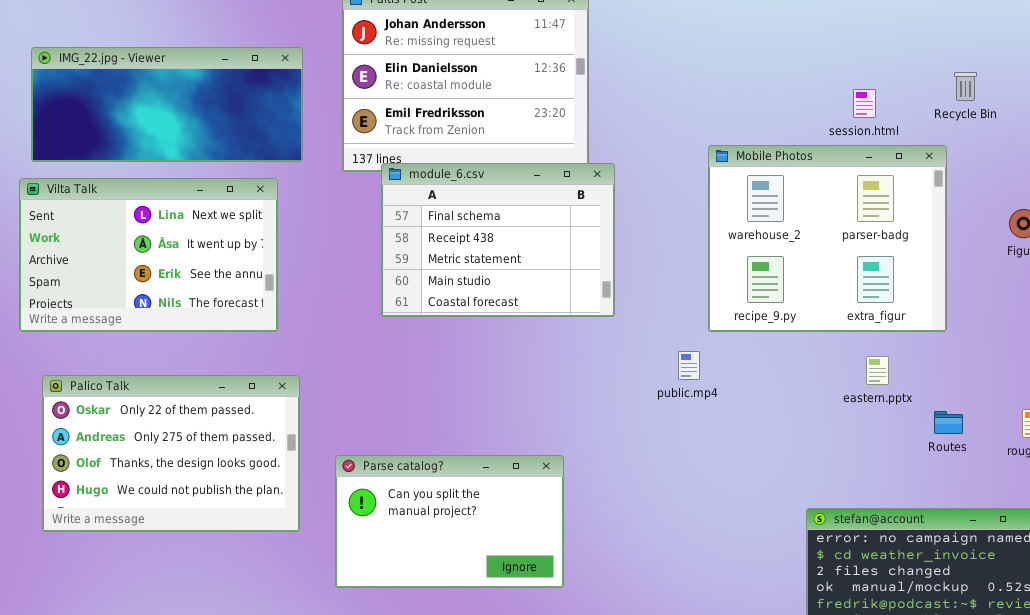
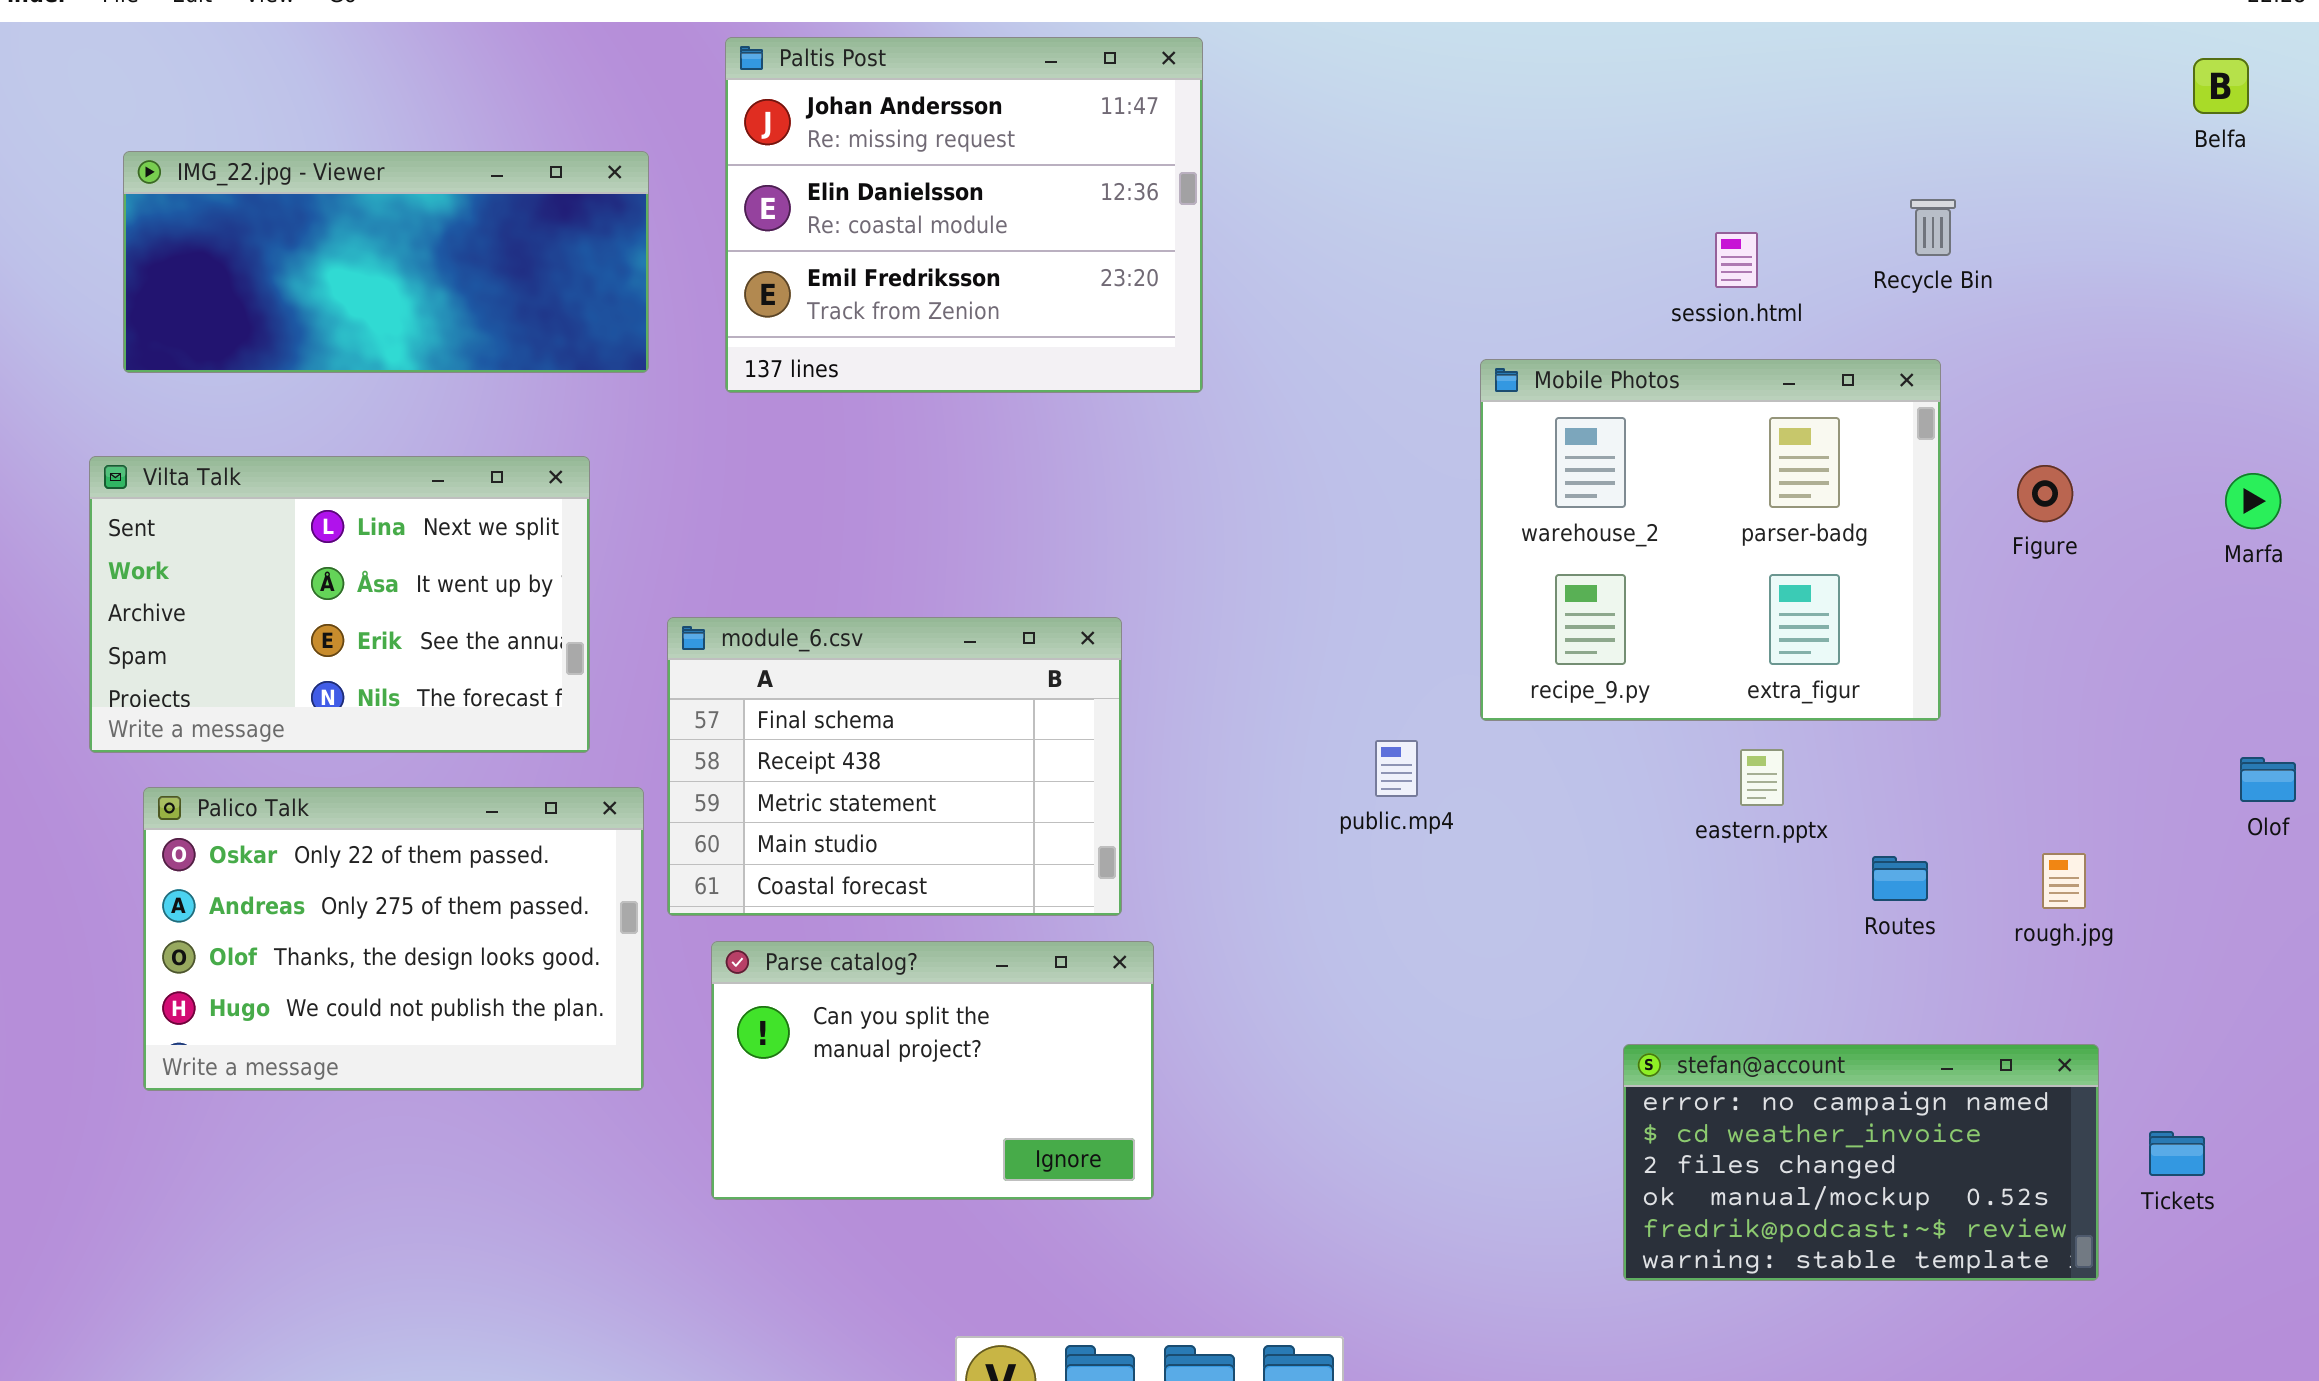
Mobile Photos: [708,145,947,332] -> [1480,359,1941,721], moved
module_6.csv: [381,163,615,317] -> [667,617,1122,916], moved
Vilta Talk: [19,178,278,332] -> [89,456,590,753], moved

